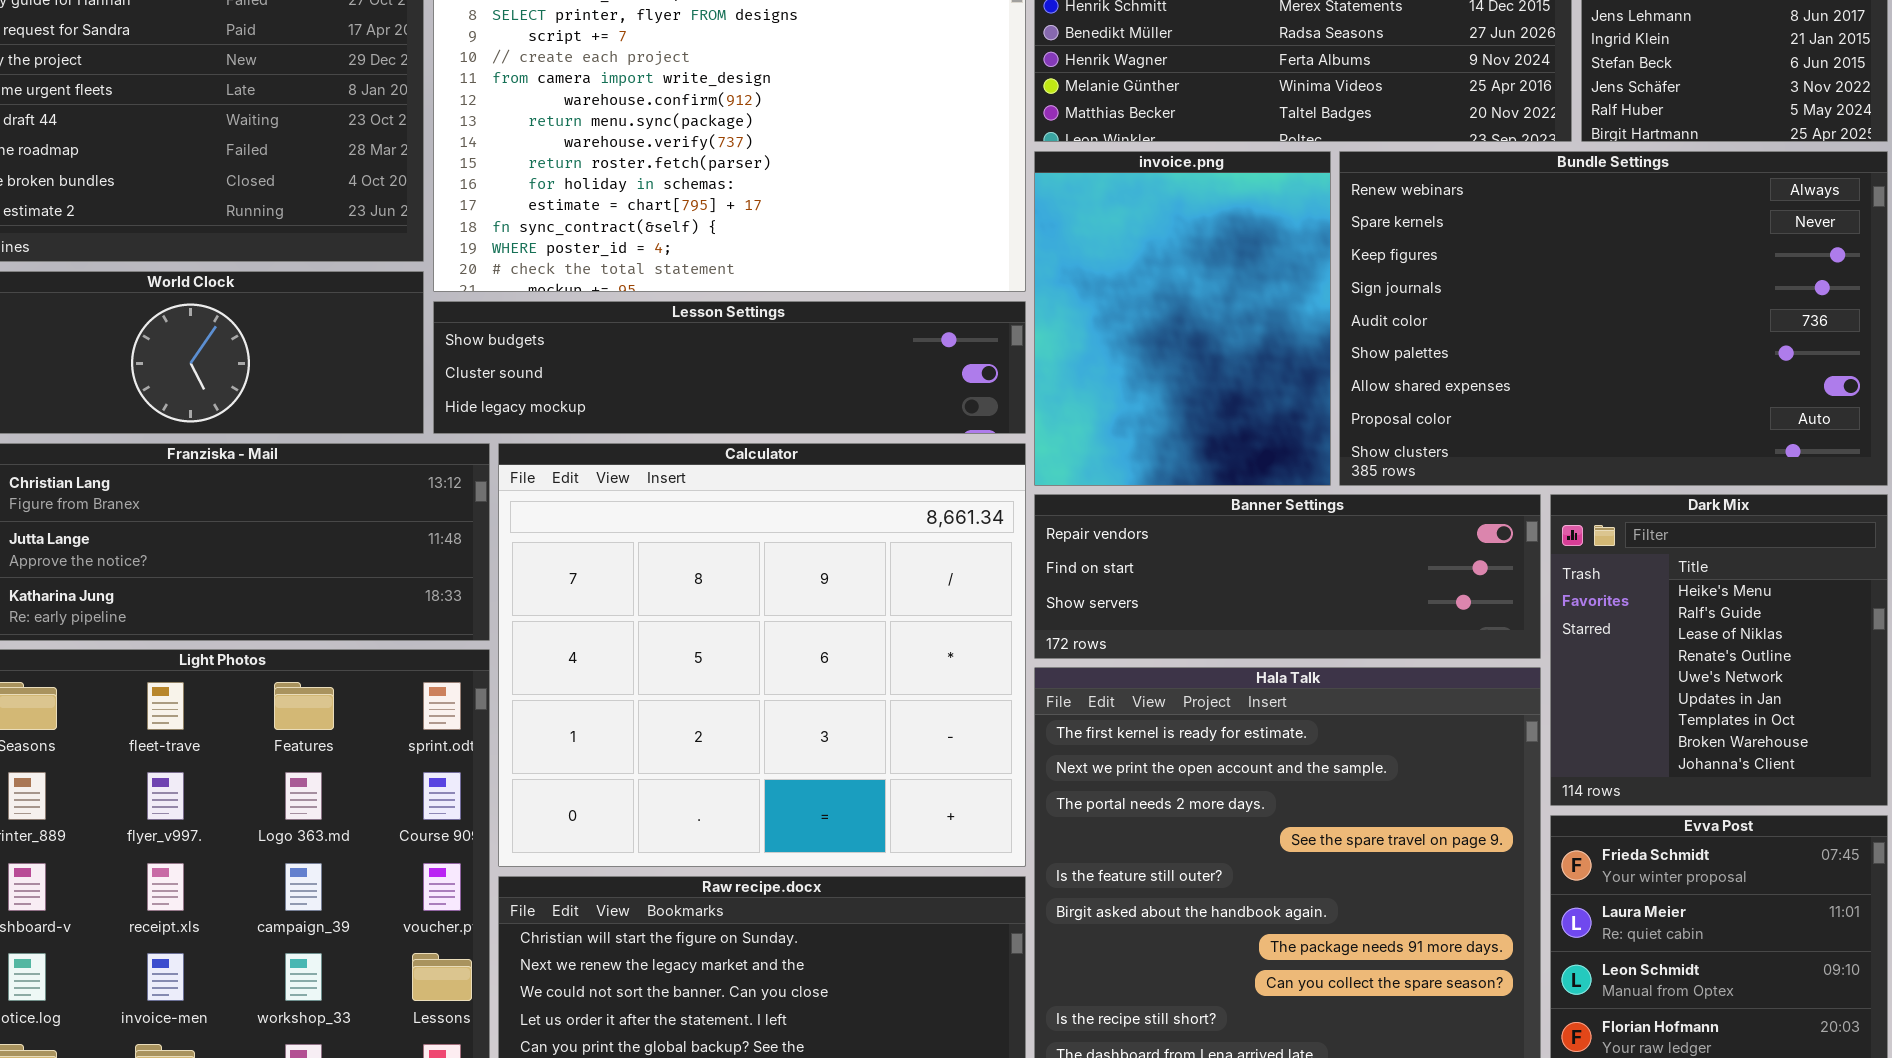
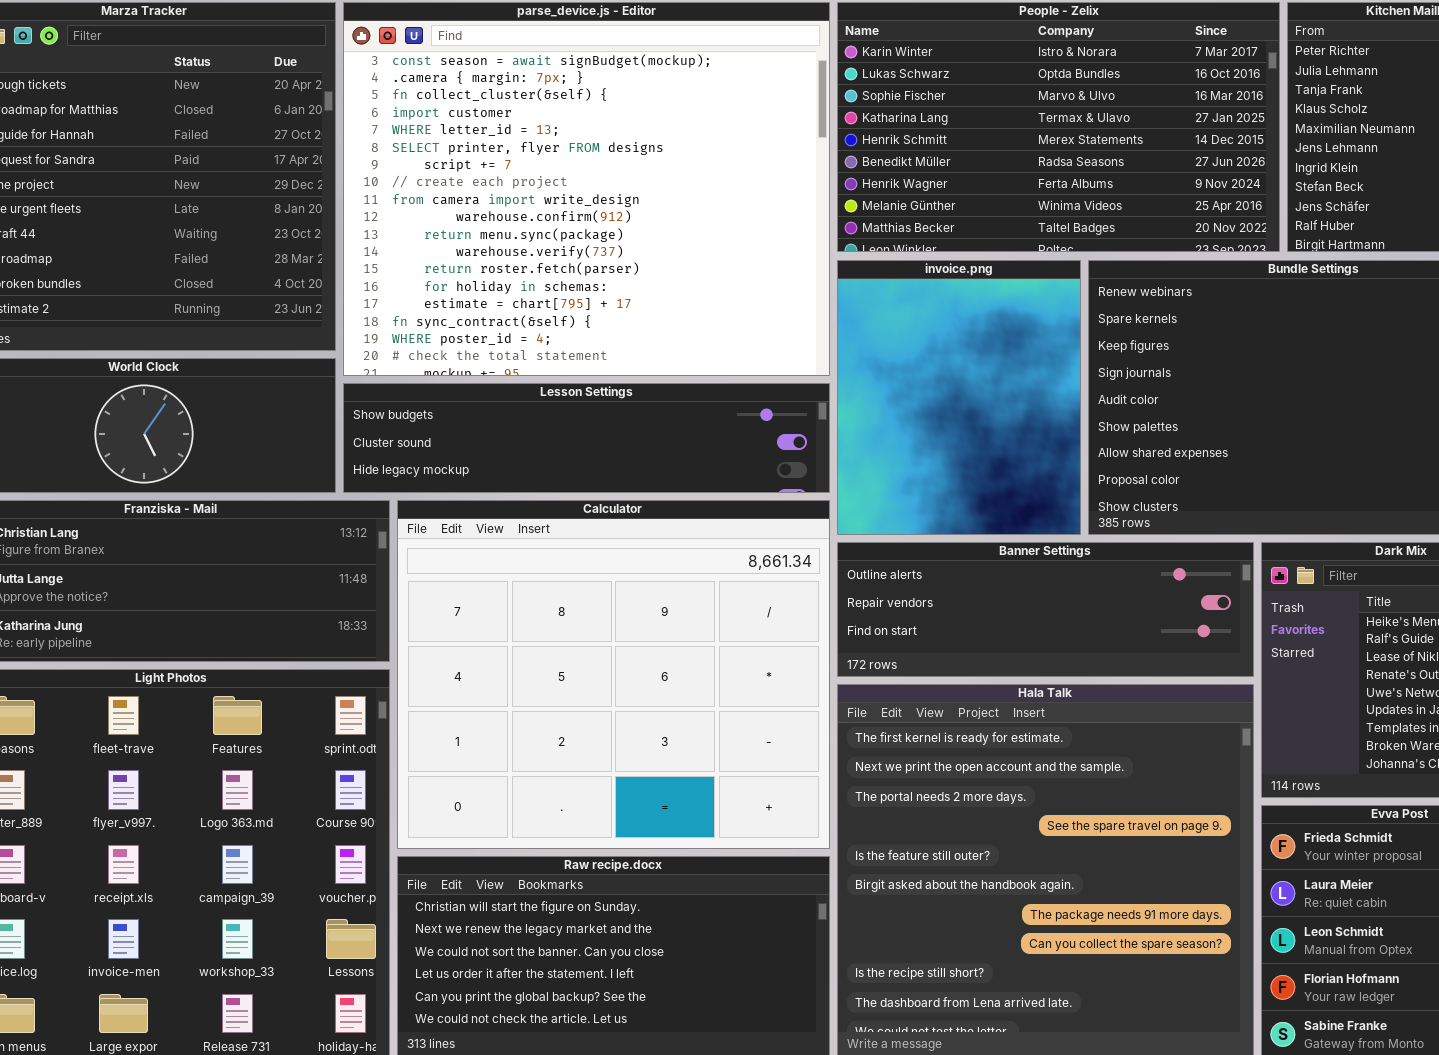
Banner Settings: [1034,494,1541,659] -> [837,542,1254,677], scrolled up 1 row

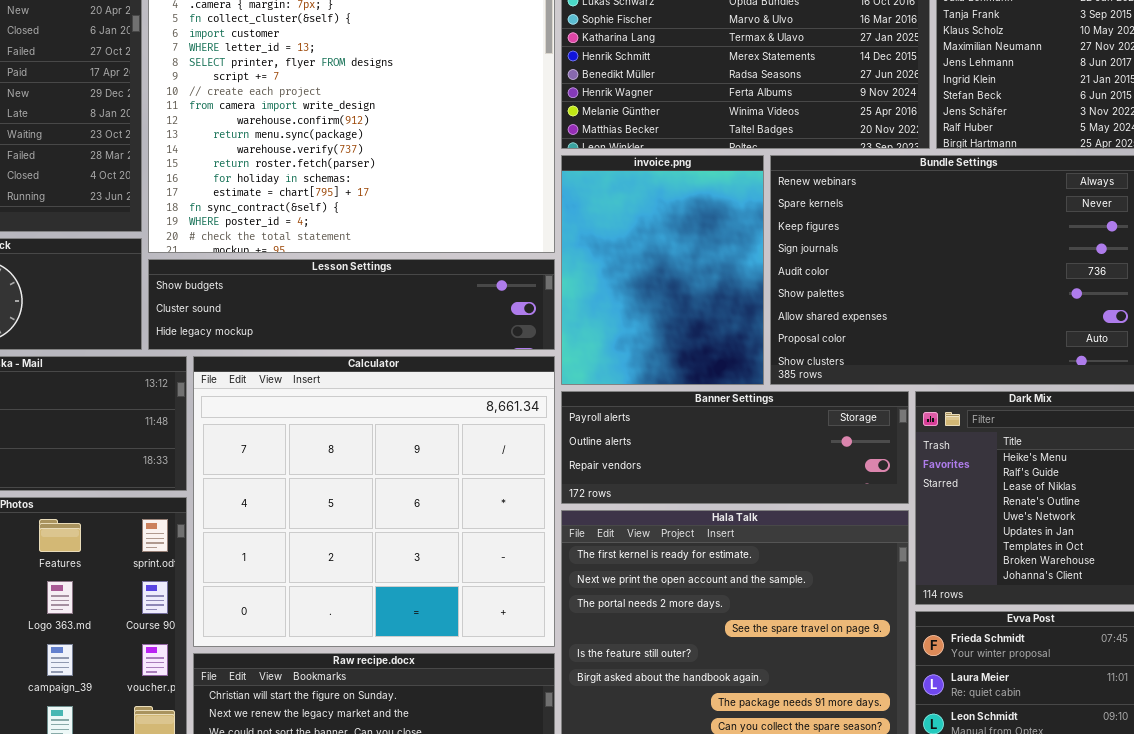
Banner Settings: [837,542,1254,677] -> [561,391,909,504], scrolled up 1 row

